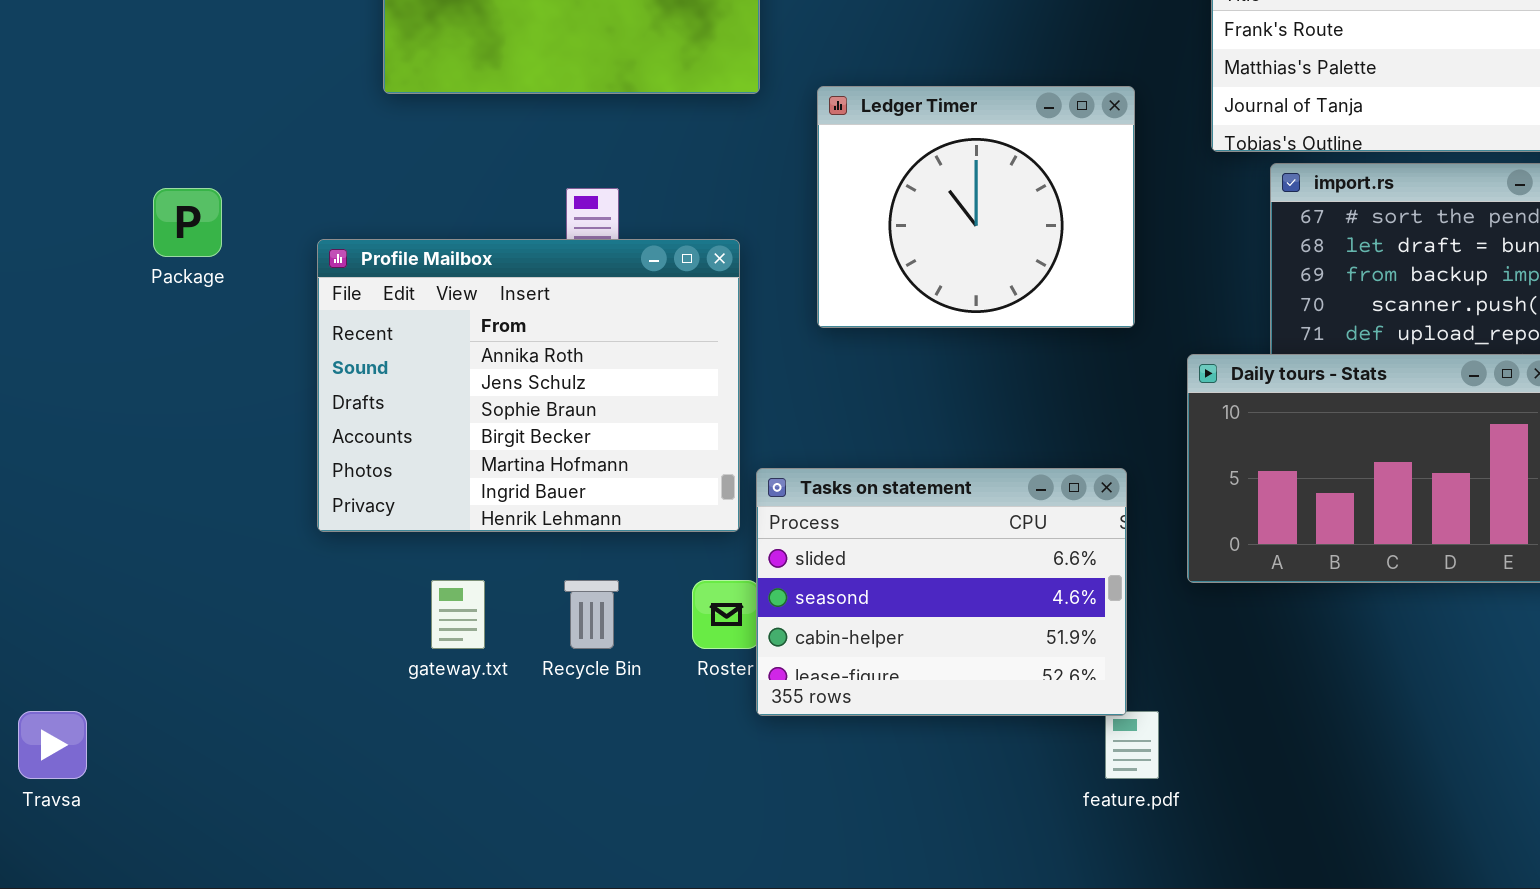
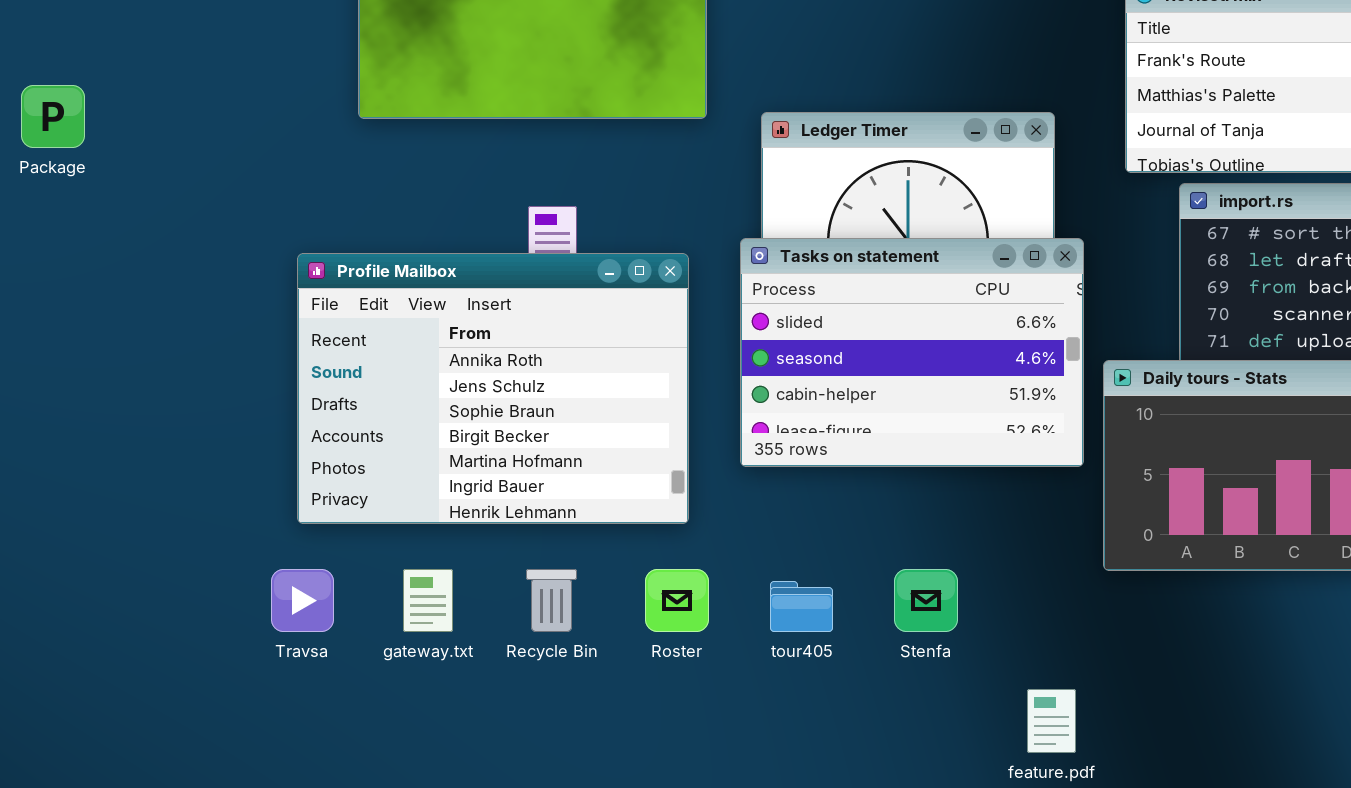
Package: [153,188,222,257] -> [21,85,85,148], moved
Tasks on statement: [756,468,1127,716] -> [740,238,1084,467], moved
Travsa: [18,711,87,779] -> [271,569,334,632], moved

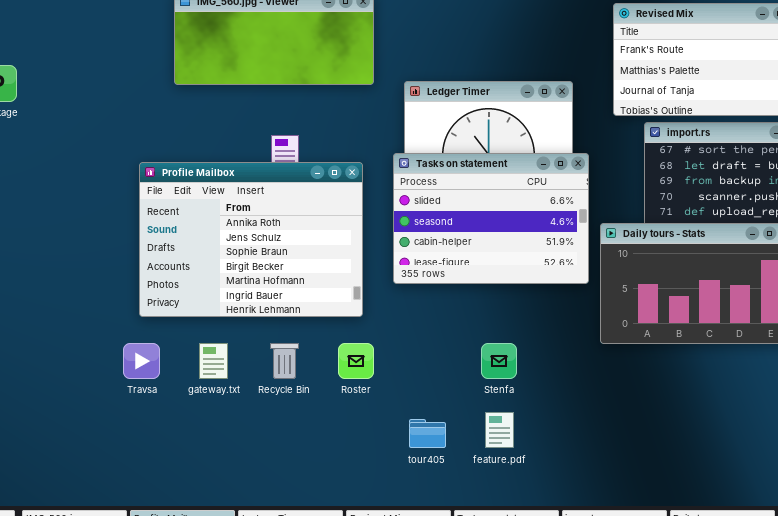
tour405: [770,581,833,632] -> [409,419,446,448], moved
feature.pdf: [1027,689,1076,753] -> [485,412,514,448], moved

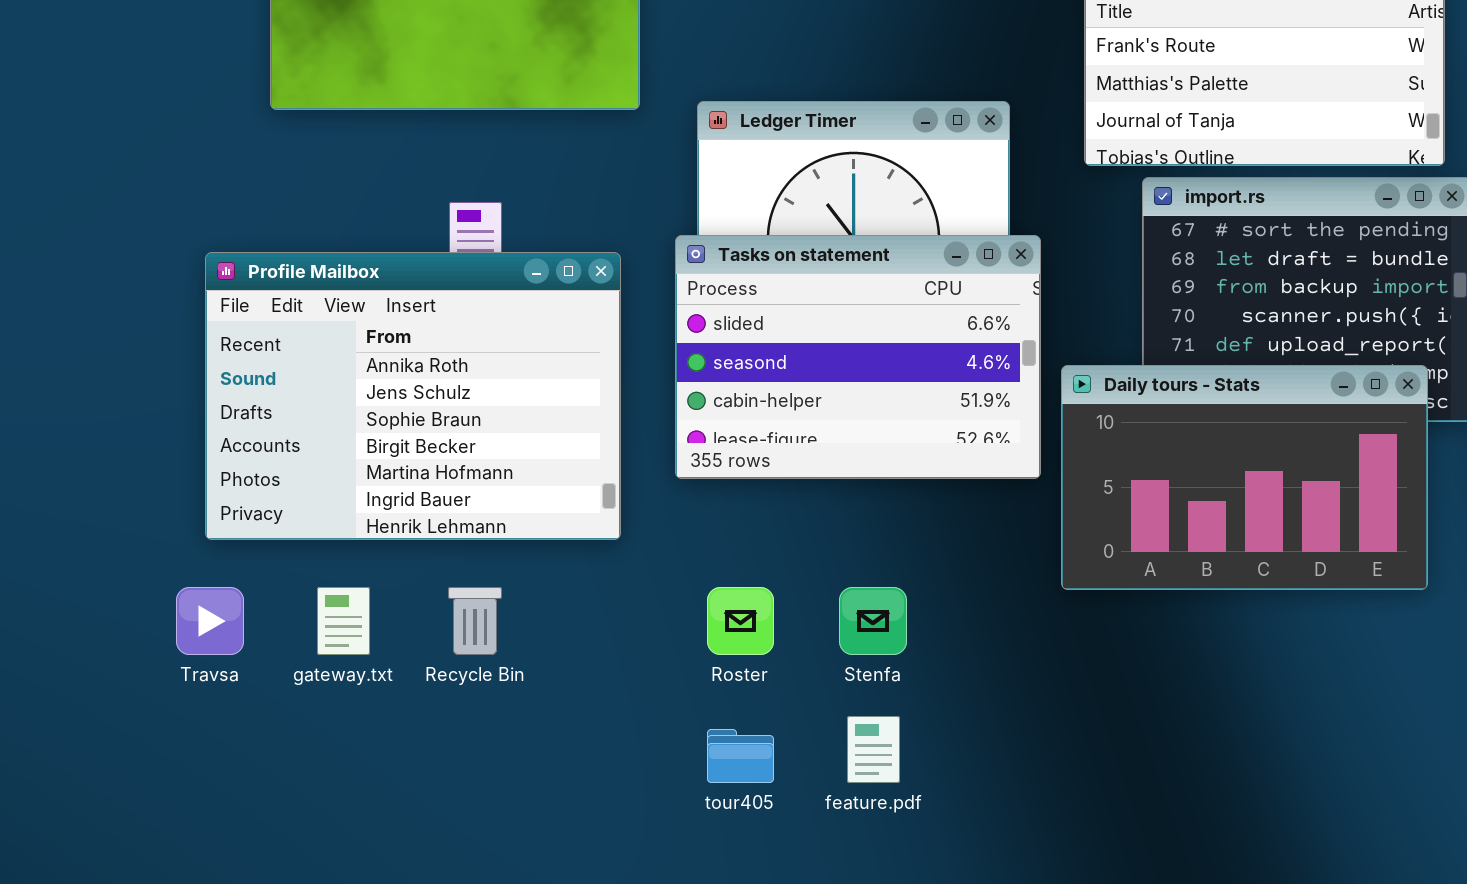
Roster: [338,343,374,379] -> [707,587,774,655], moved

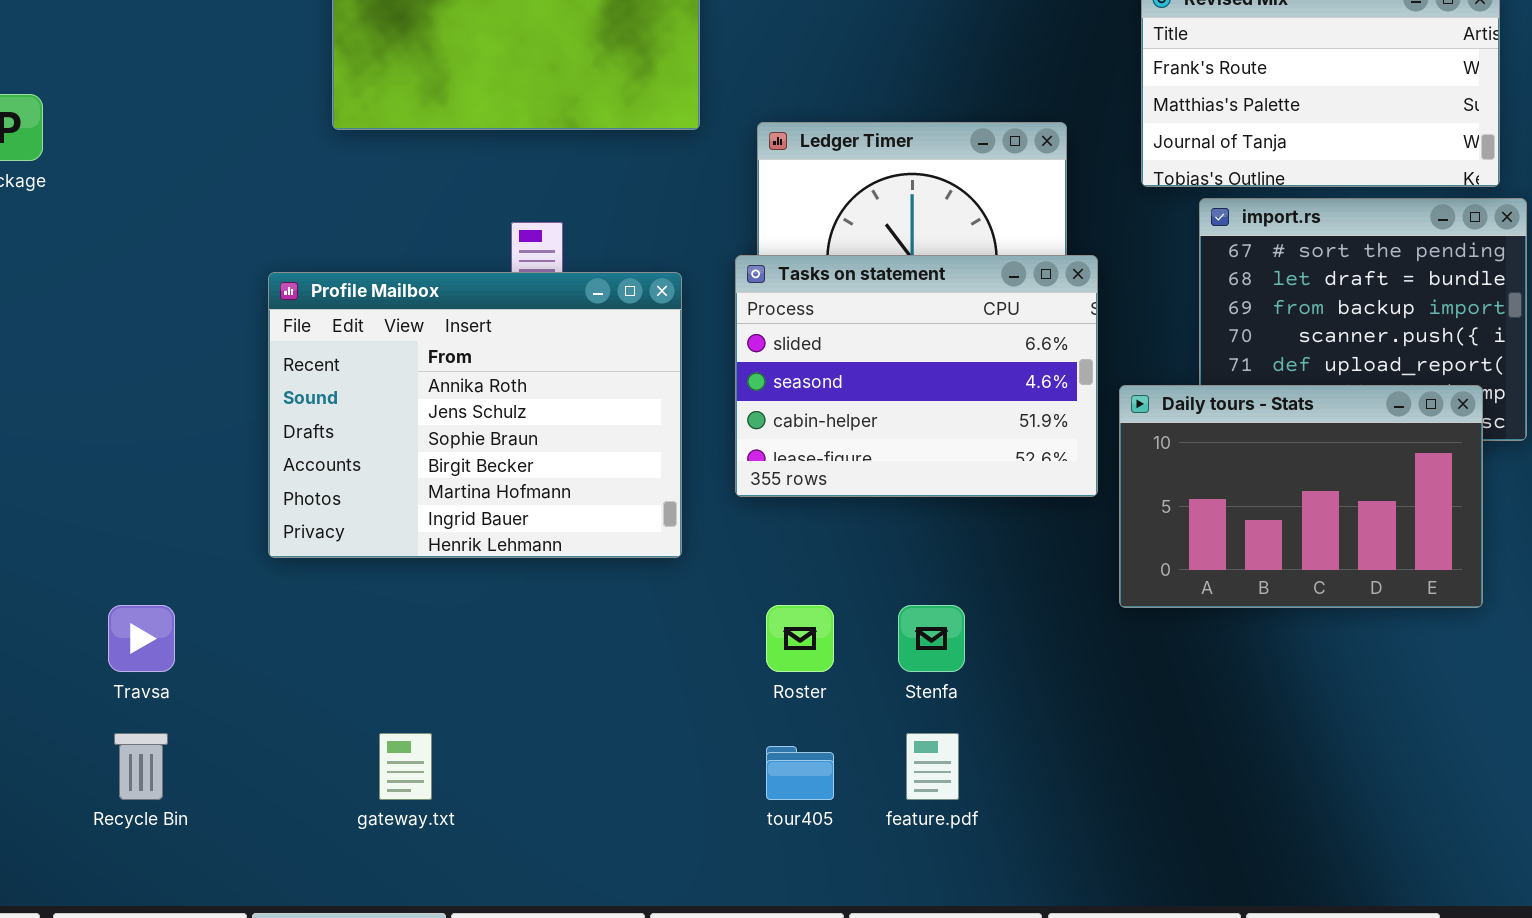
Travsa: [176,587,244,655] -> [108,605,175,672], moved
gateway.txt: [317,587,370,655] -> [379,733,432,800], moved
Recycle Bin: [448,587,502,655] -> [114,733,168,800], moved

